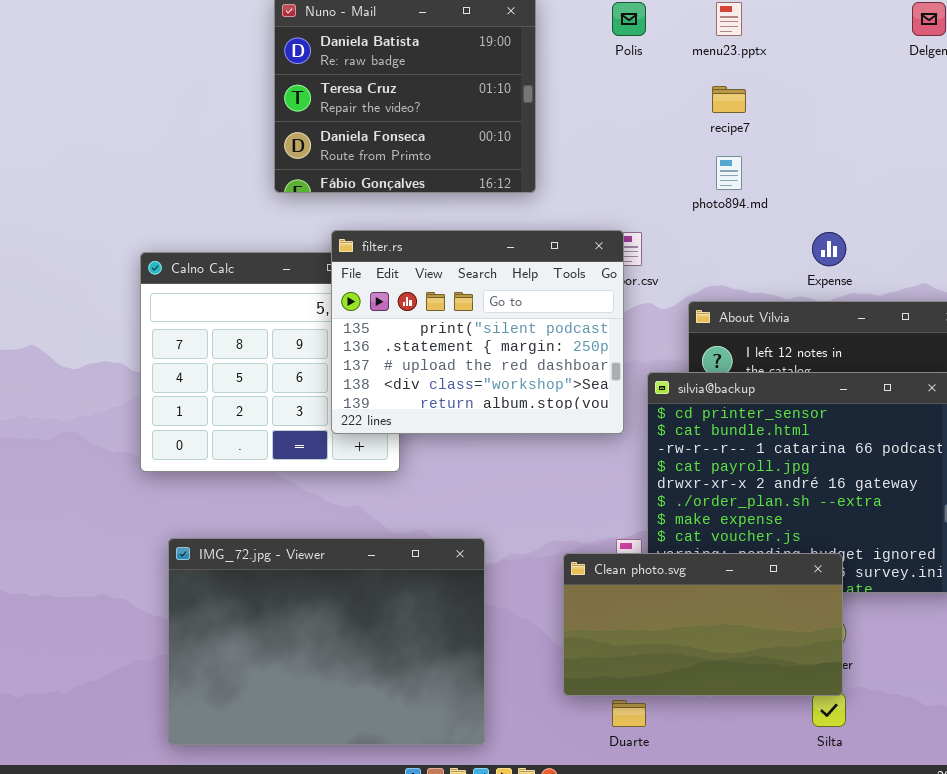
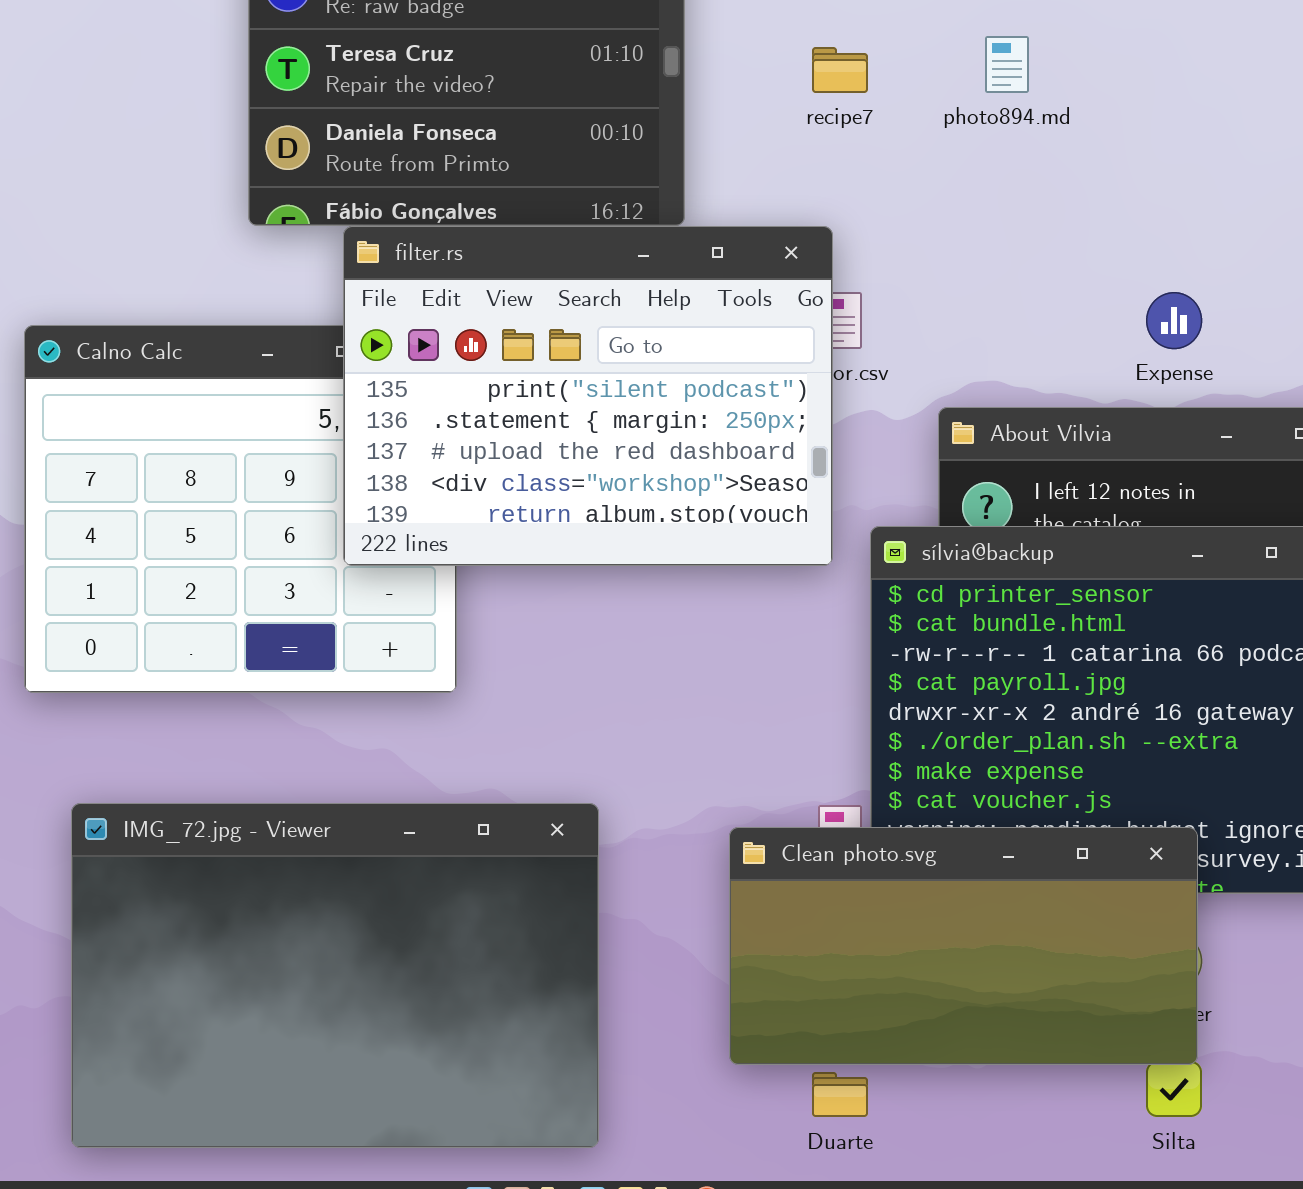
recipe7: [712,86,746,113] -> [812,47,868,93], moved
photo894.md: [716,156,742,190] -> [985,36,1029,93], moved
filter.rs: [331,230,624,434] -> [343,226,833,566], moved

